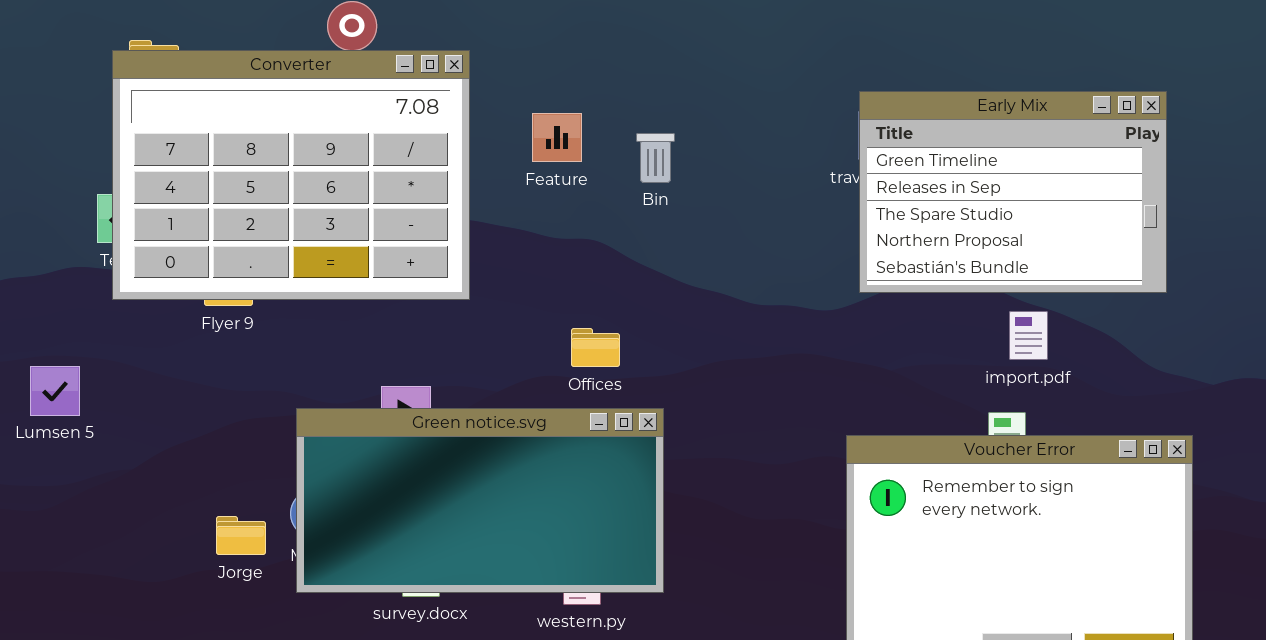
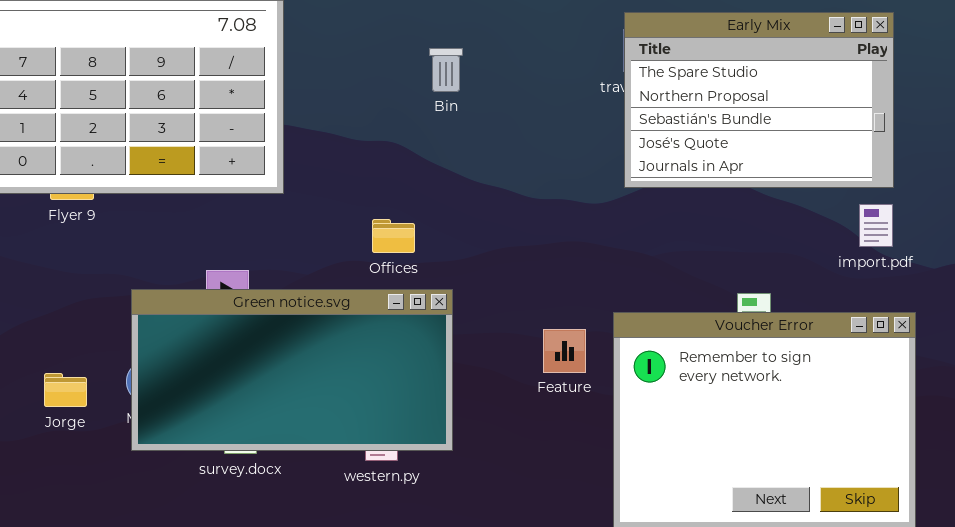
Early Mix: [859,91,1167,293] -> [624,12,894,188], scrolled down 2 rows
Feature: [532,113,582,162] -> [543,329,586,373], moved
import.pdf: [1009,311,1048,360] -> [859,204,893,247], moved
Jorge: [216,516,266,555] -> [44,373,87,407], moved

